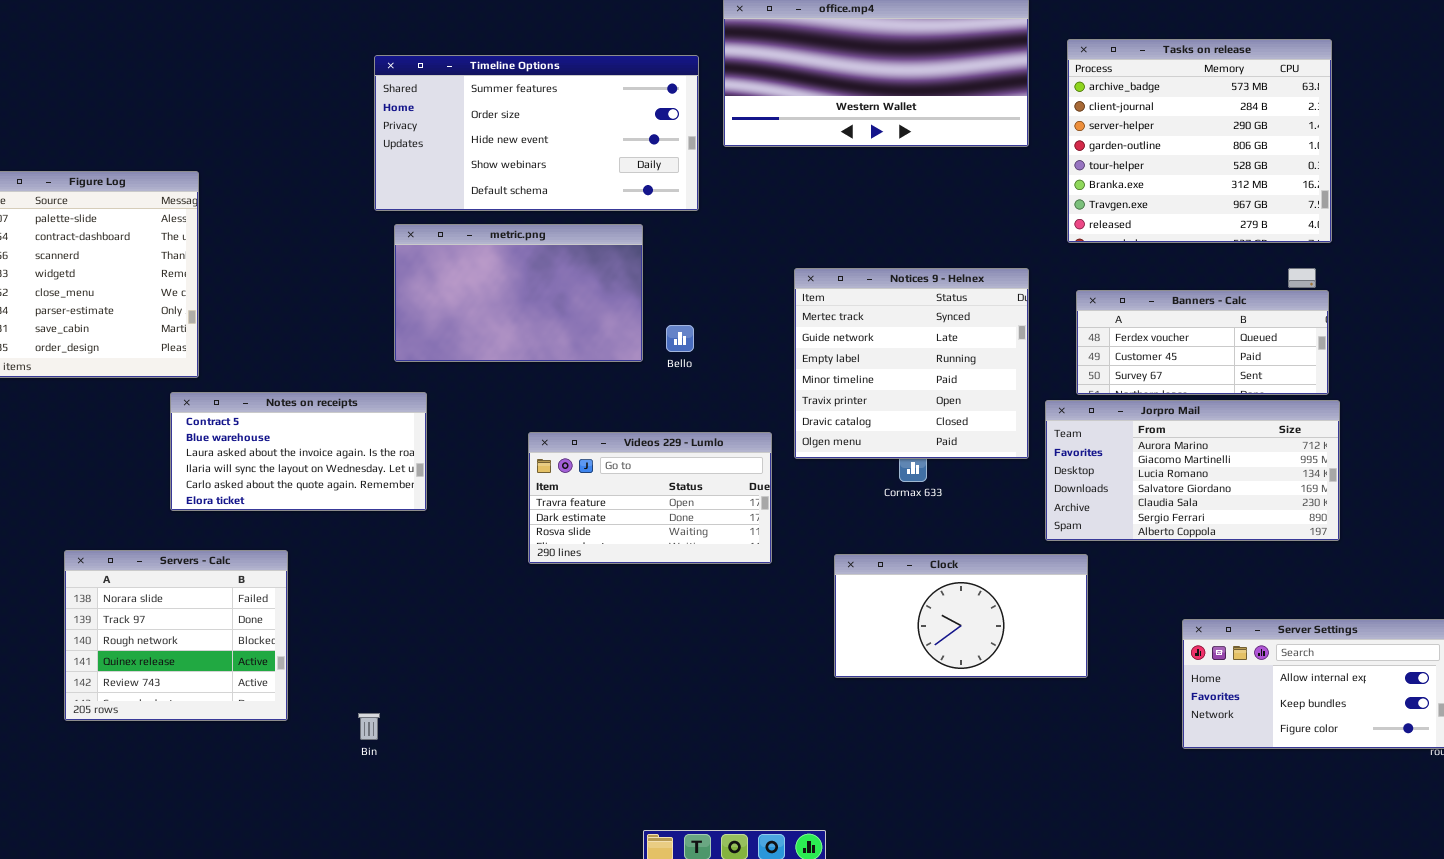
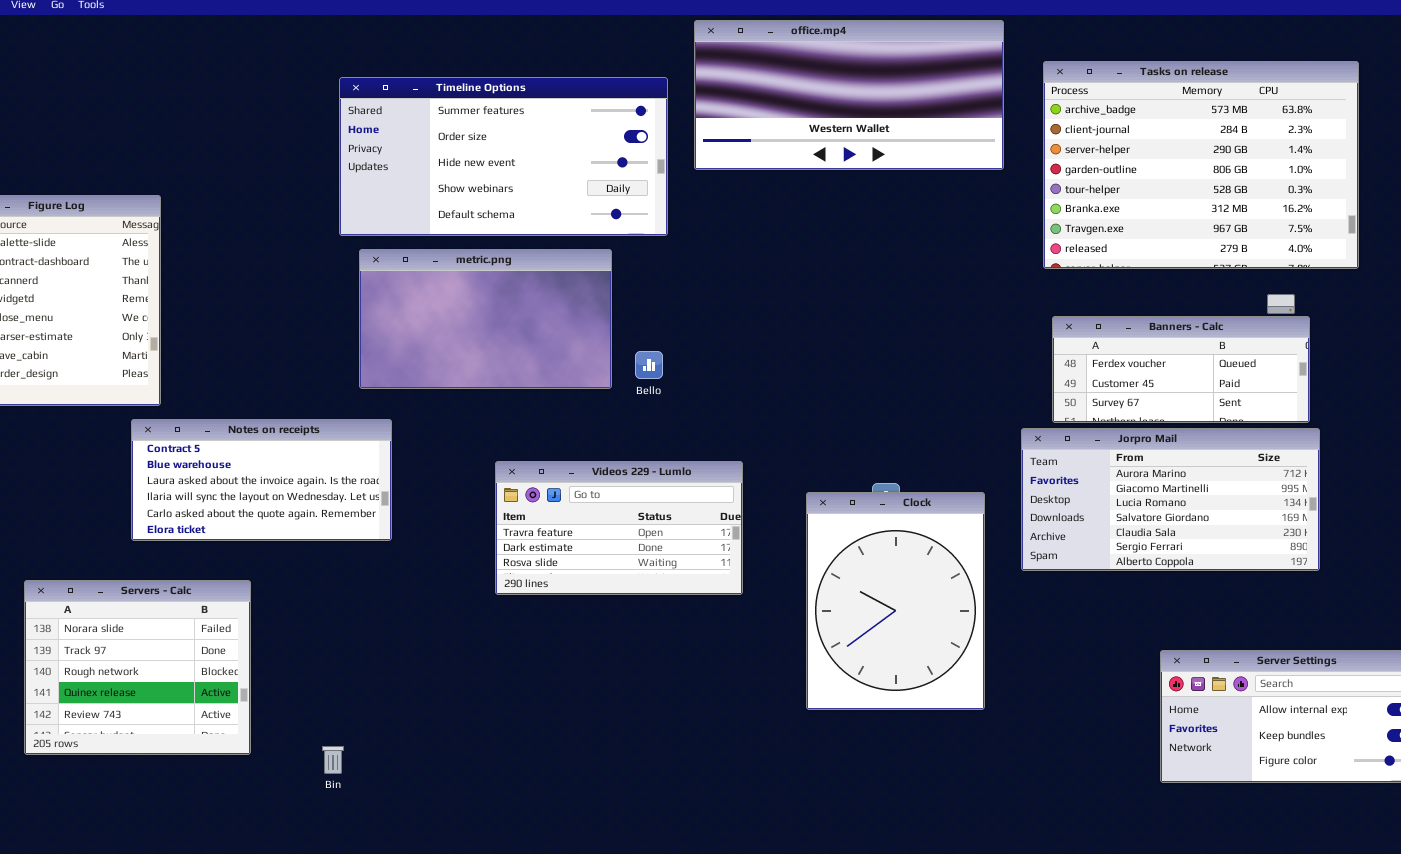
Tasks on release: [1067,39,1332,243] -> [1043,61,1359,269], resized
Notices 9 - Helnex: [794,268,1029,459] -> none, closed
Clock: [834,554,1088,678] -> [806,492,985,710], resized

